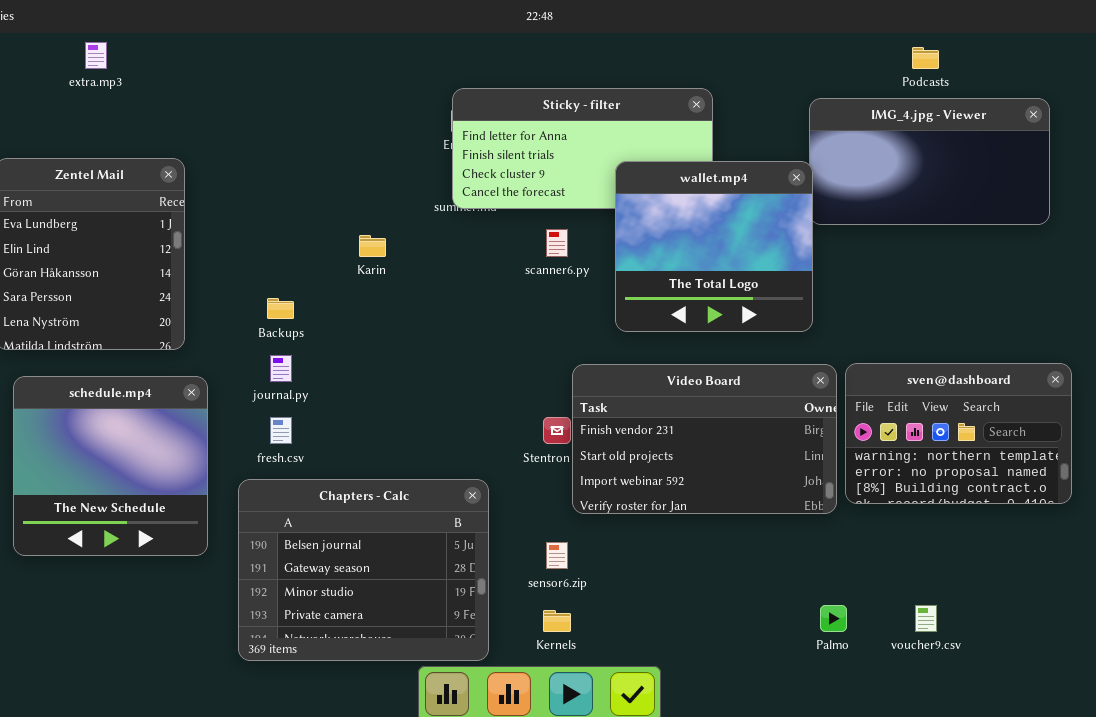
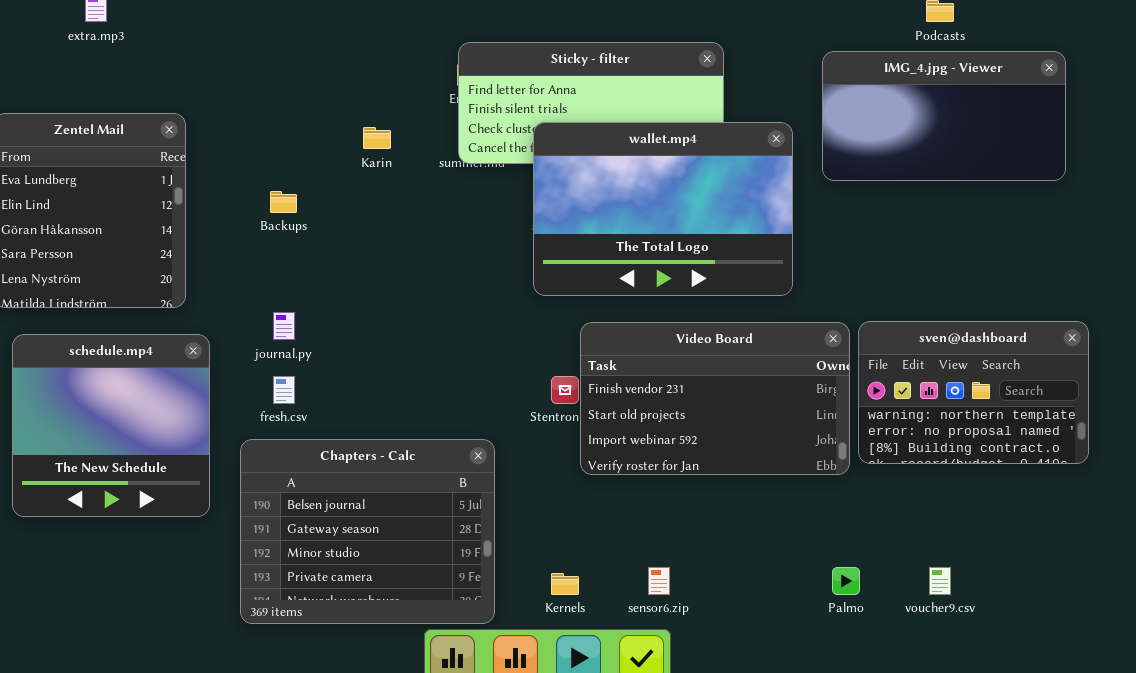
wallet.mp4: [615,161,813,332] -> [533,122,793,296], moved, resized
Karin: [359,235,386,257] -> [363,127,391,149], moved
Backups: [267,298,294,319] -> [270,191,297,213], moved
sensor6.zip: [546,542,568,569] -> [648,567,670,595], moved

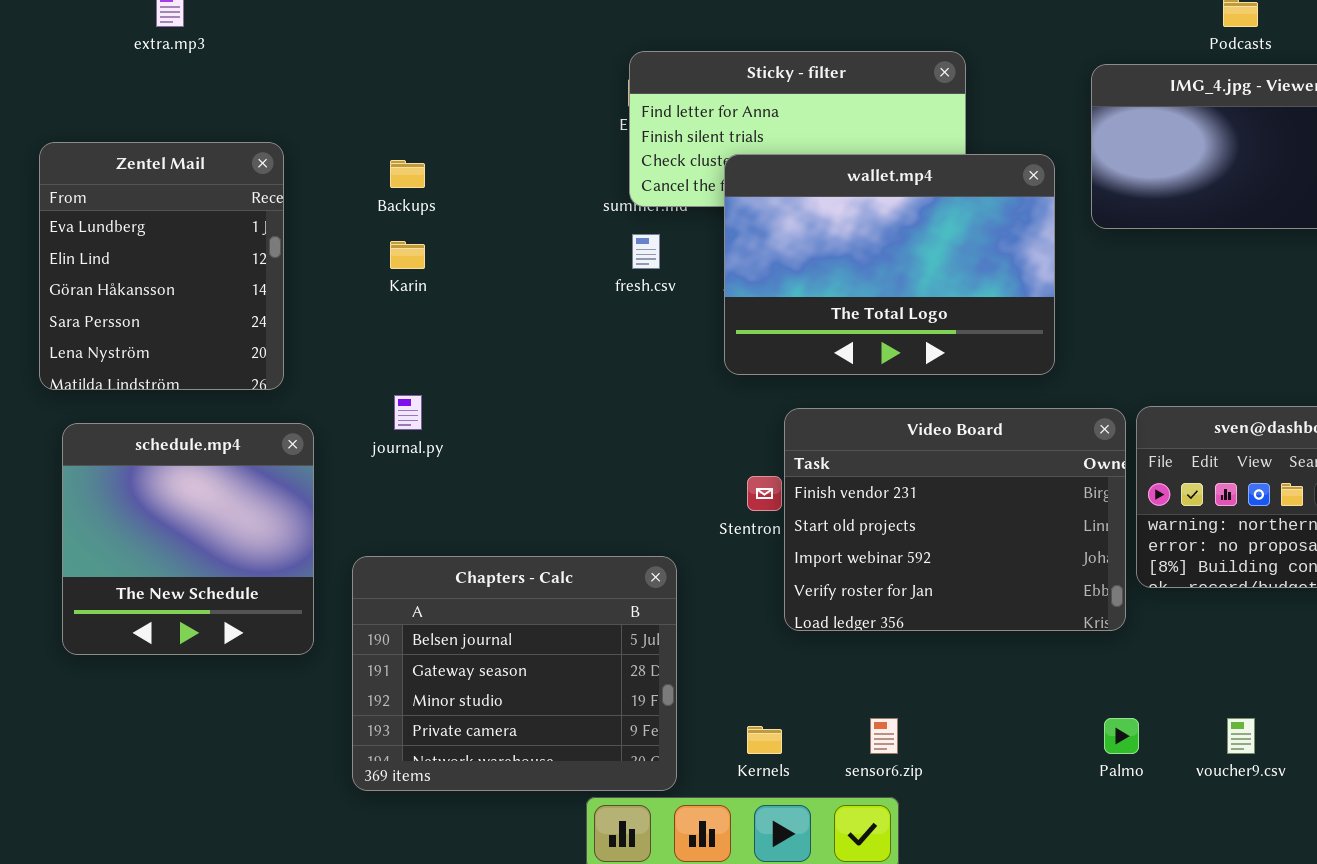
Karin: [363,127,391,149] -> [390,241,425,269], moved
Backups: [270,191,297,213] -> [390,160,425,188], moved
Video Board: [580,322,850,475] -> [784,408,1126,631], resized
fresh.csv: [273,376,295,404] -> [632,234,660,269], moved

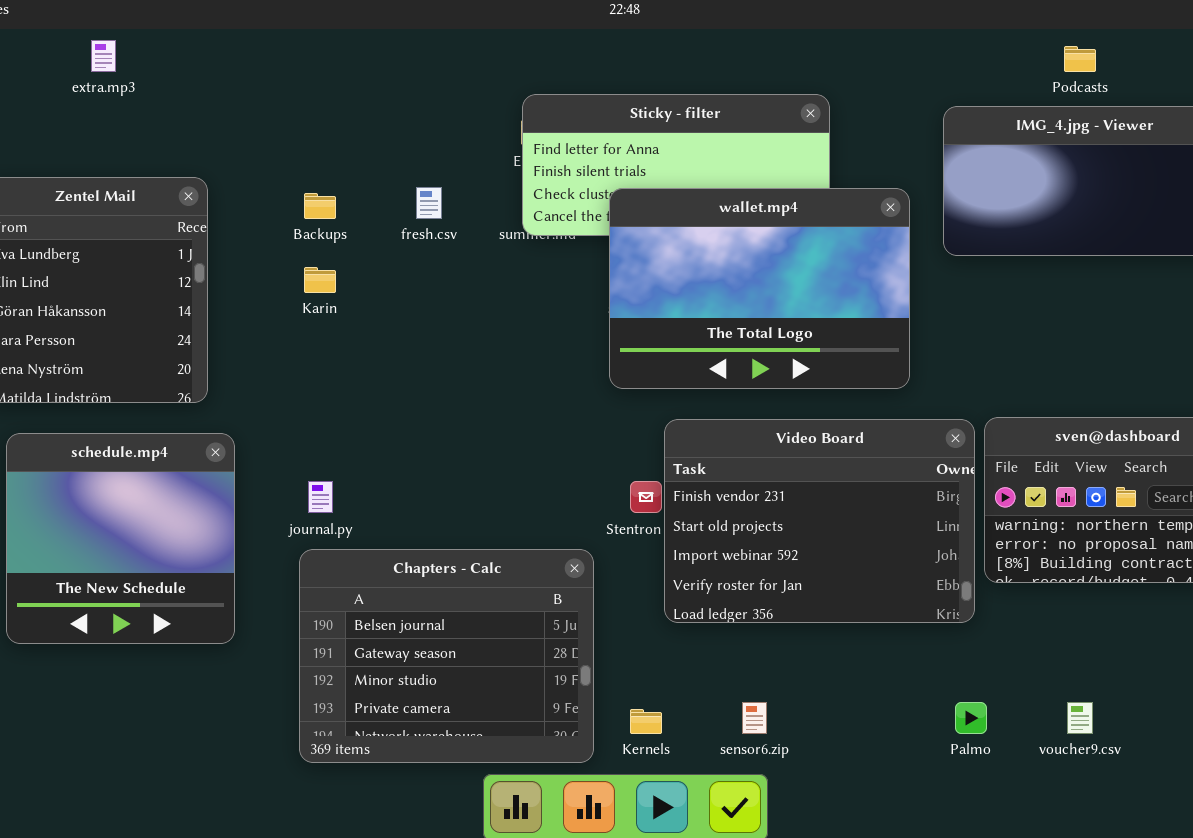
fresh.csv: [632,234,660,269] -> [416,187,442,219], moved
journal.py: [394,395,422,430] -> [308,481,333,513], moved
Chapters - Calc: [352,556,677,791] -> [299,549,594,763], moved

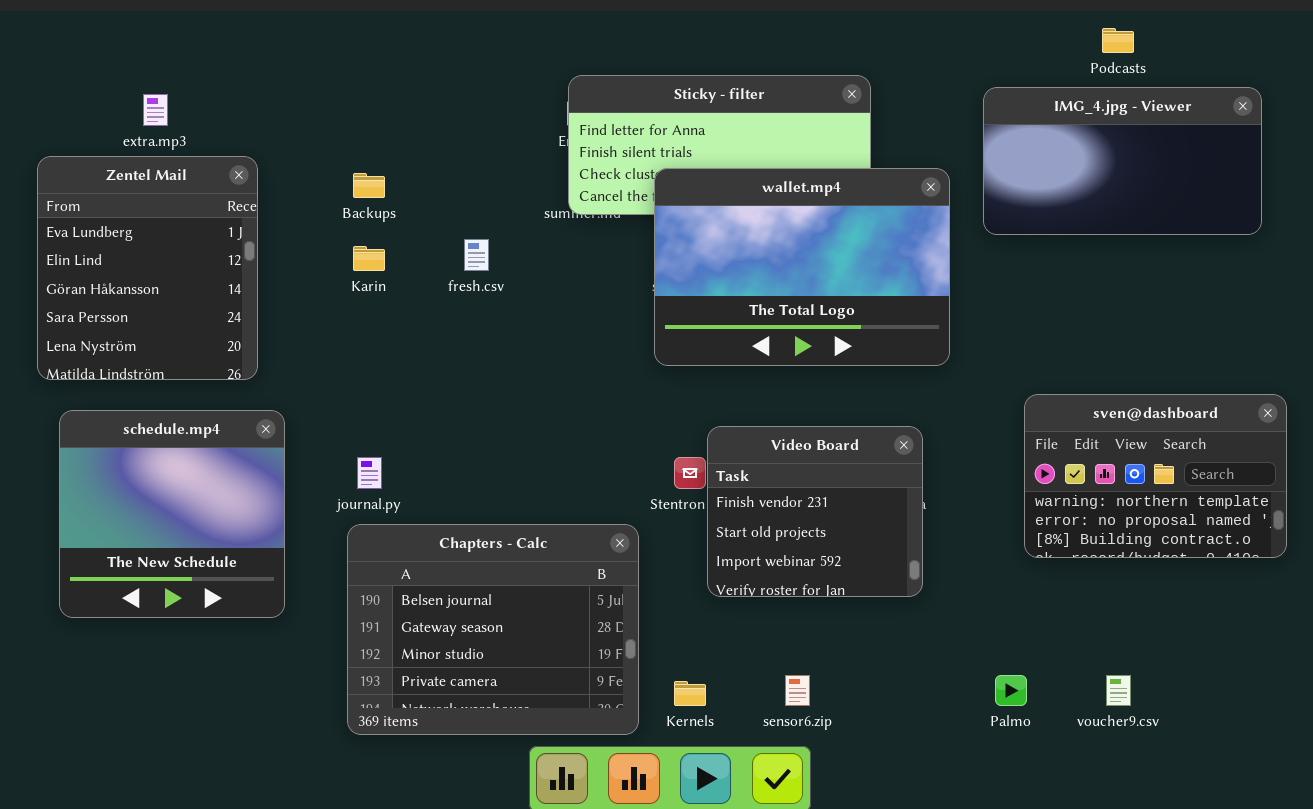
extra.mp3: [91,40,116,72] -> [143,94,168,126], moved
fresh.csv: [416,187,442,219] -> [464,239,489,271], moved
Video Board: [664,419,975,623] -> [707,426,923,597], resized

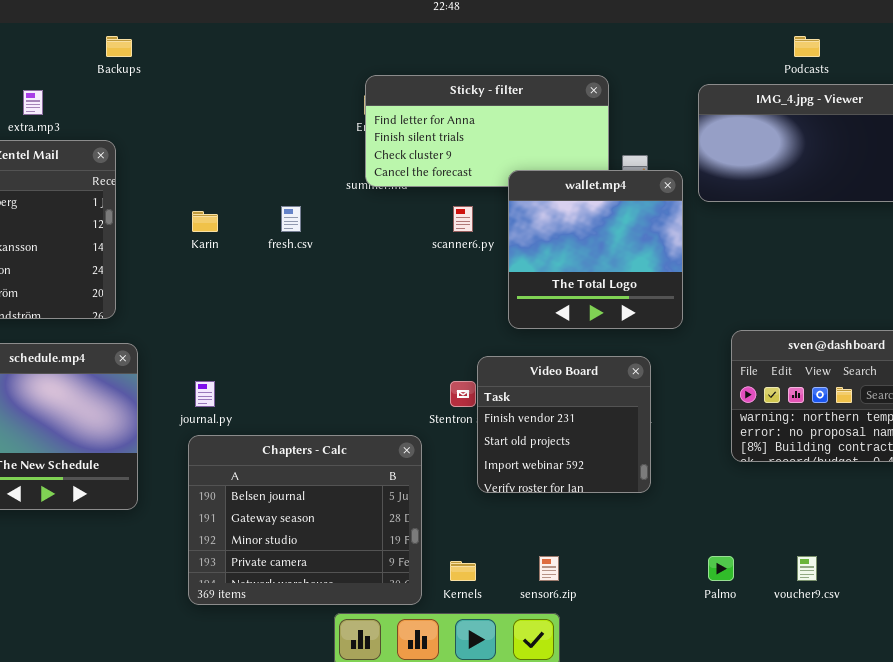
wallet.mp4: [654,168,950,366] -> [508,170,683,329], moved, resized
Backups: [353,173,385,198] -> [106,36,132,57], moved

